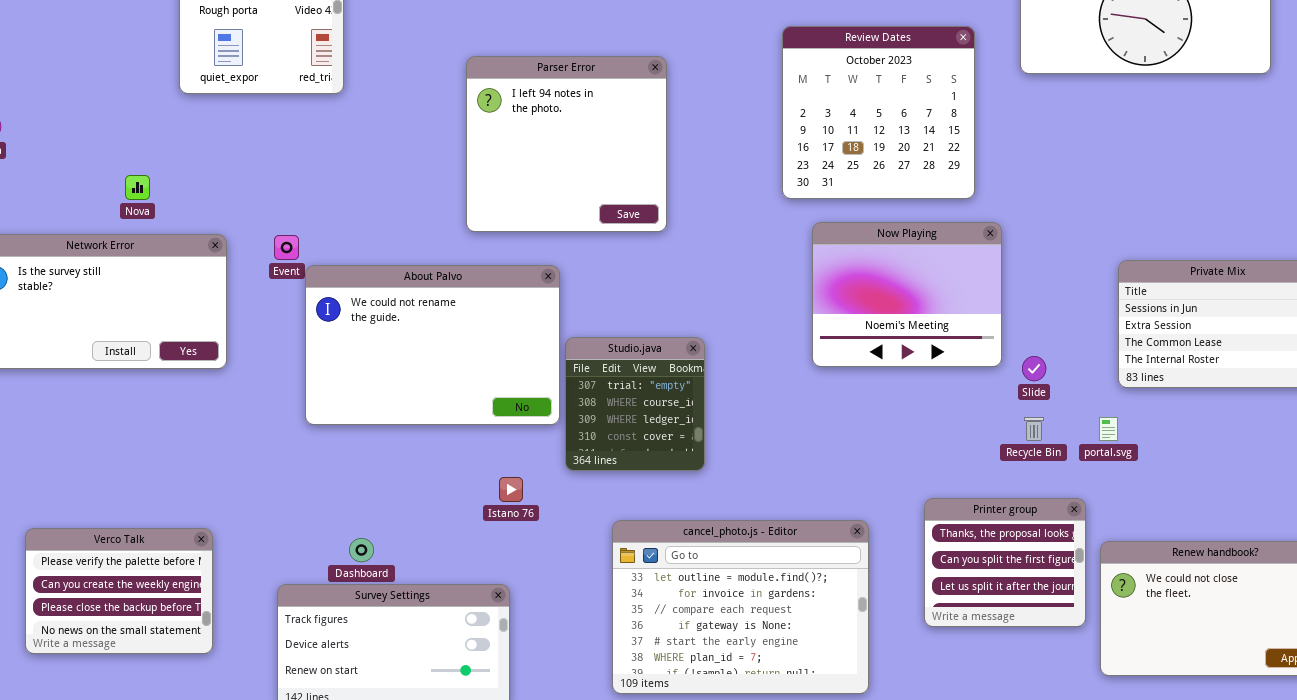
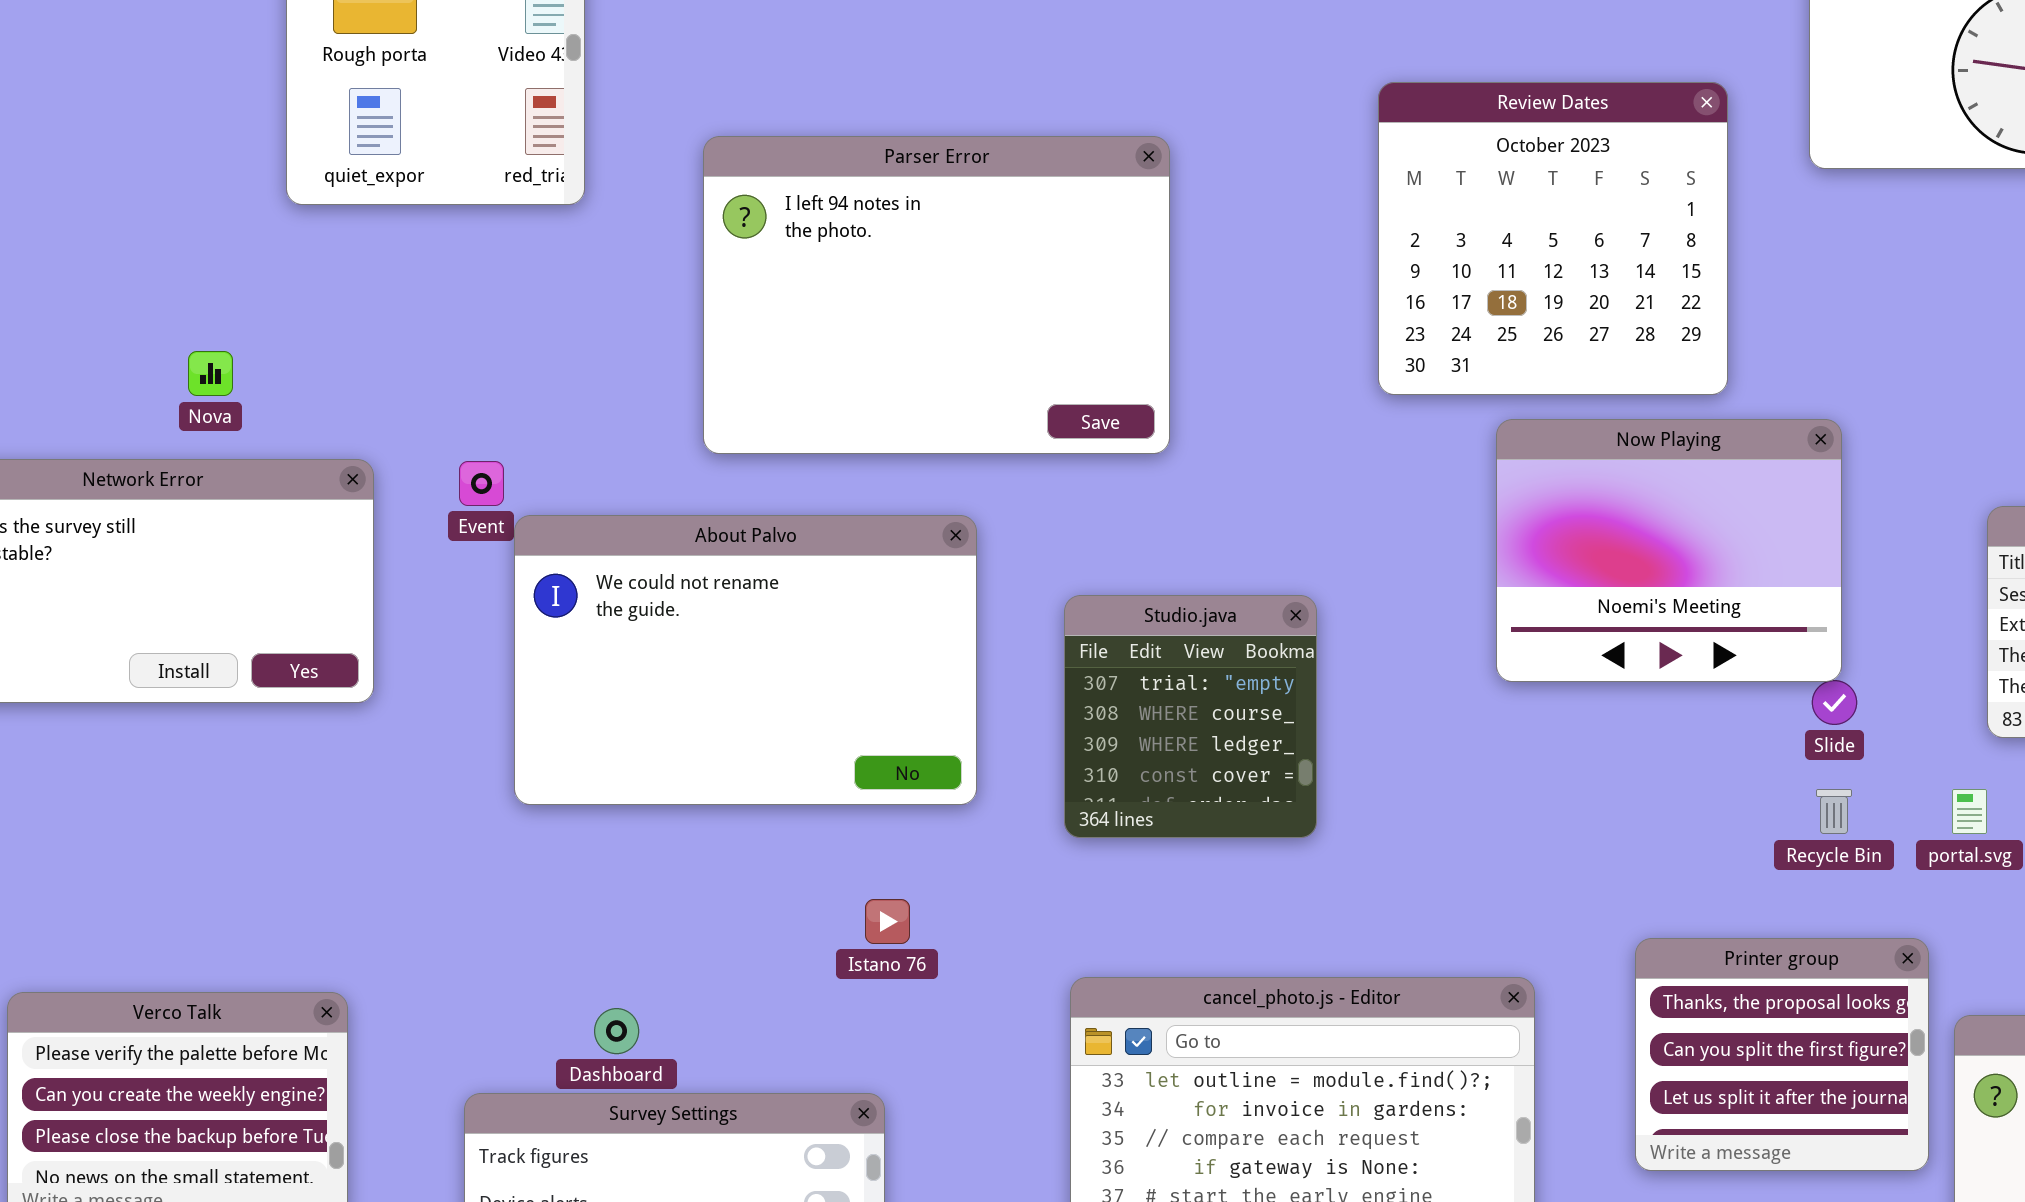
Parser Error: [466,56,667,232] -> [703,136,1170,454], resized
Now Playing: [812,222,1002,367] -> [1496,419,1842,682], moved
Studio.java: [565,337,705,471] -> [1064,595,1317,838], moved

